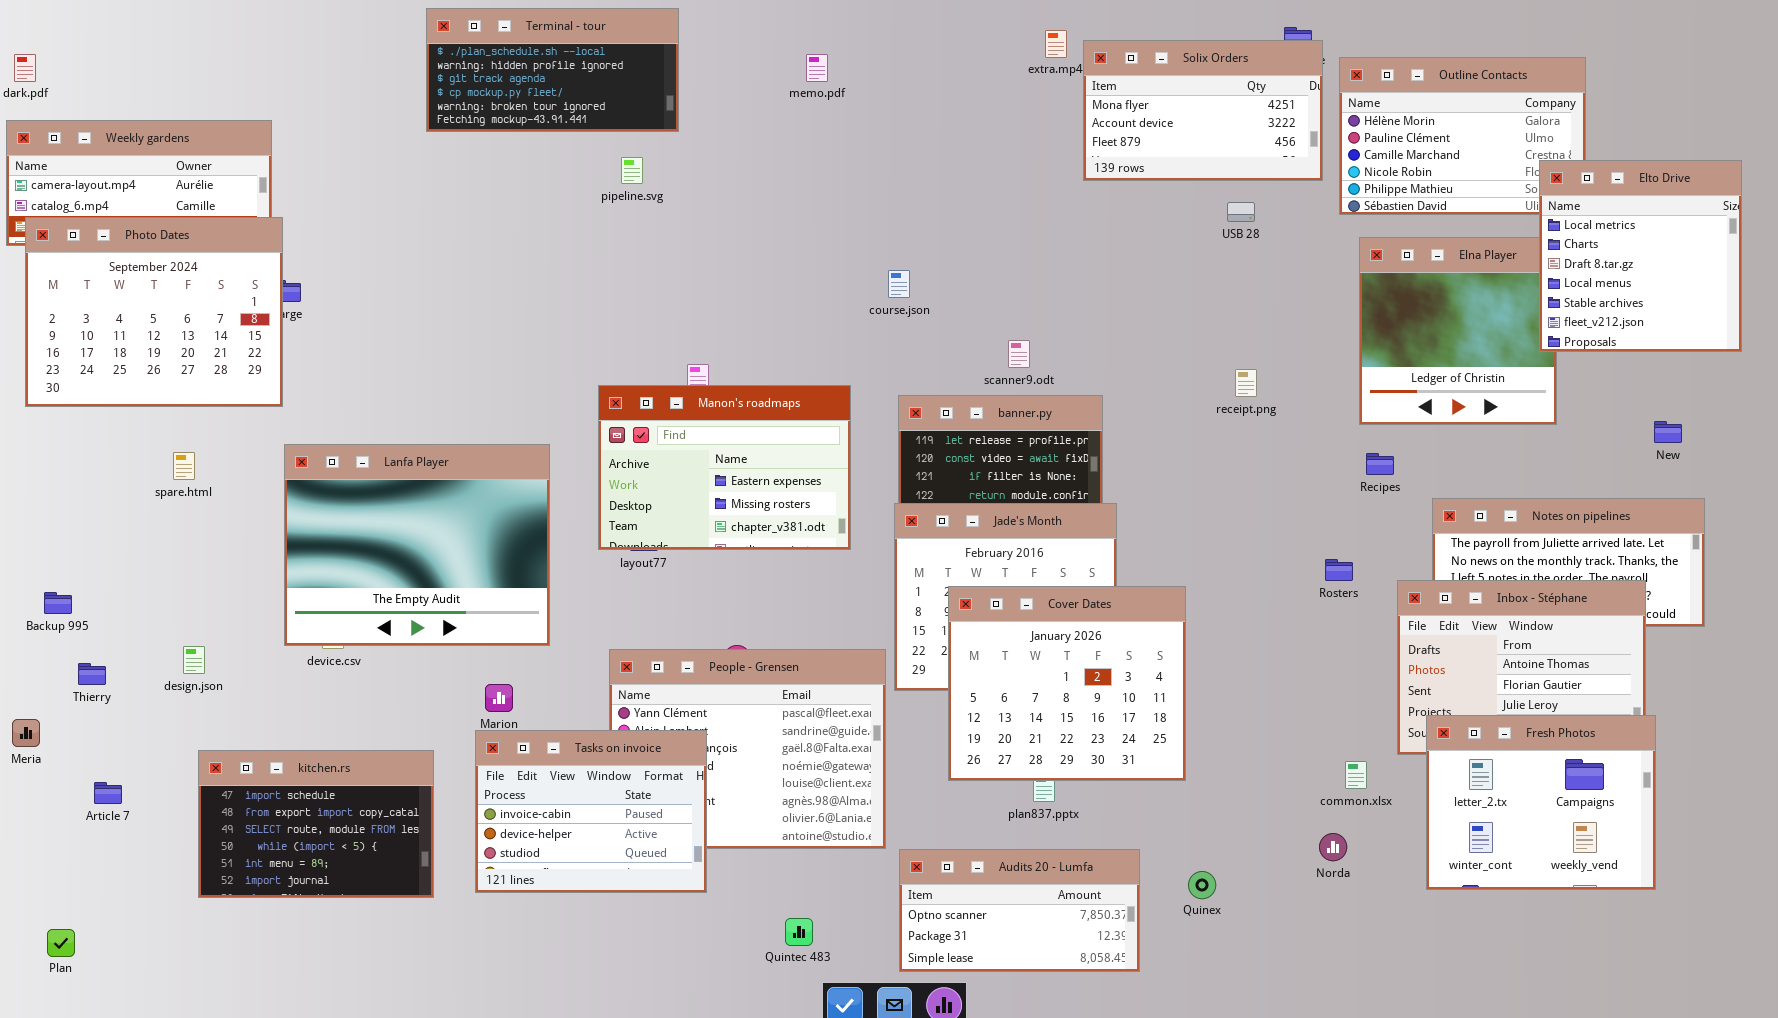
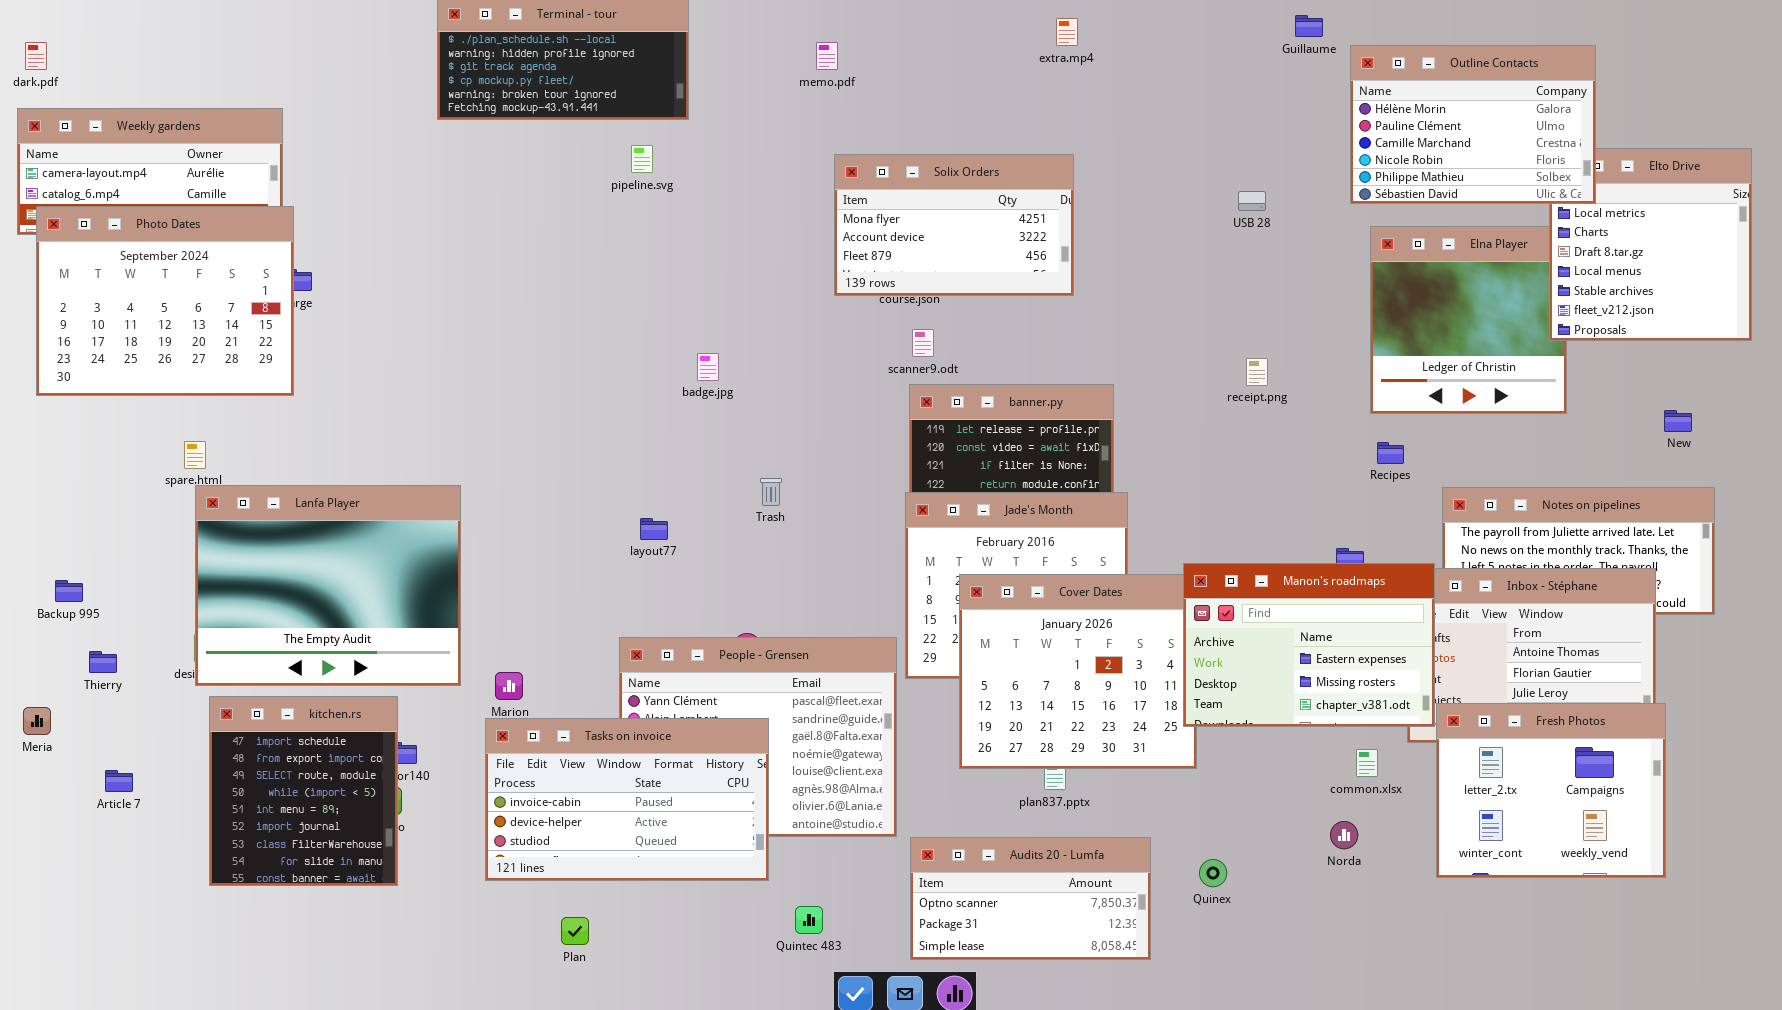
Solix Orders: [1083,40,1323,181] -> [834,154,1074,296], moved
Outline Contacts: [1339,57,1586,215] -> [1350,45,1596,204], raised
scanner9.odt: [1008,340,1030,368] -> [912,329,934,357], moved
Manon's roadmaps: [598,385,851,550] -> [1183,563,1435,727], moved
Lanfa Player: [284,444,550,646] -> [195,485,461,686], moved
Tasks on invoice: [475,730,707,893] -> [485,718,769,881], resized
kitchen.rs: [198,750,434,898] -> [209,696,398,886], resized
Plan: [47,929,75,957] -> [561,917,589,945], moved

